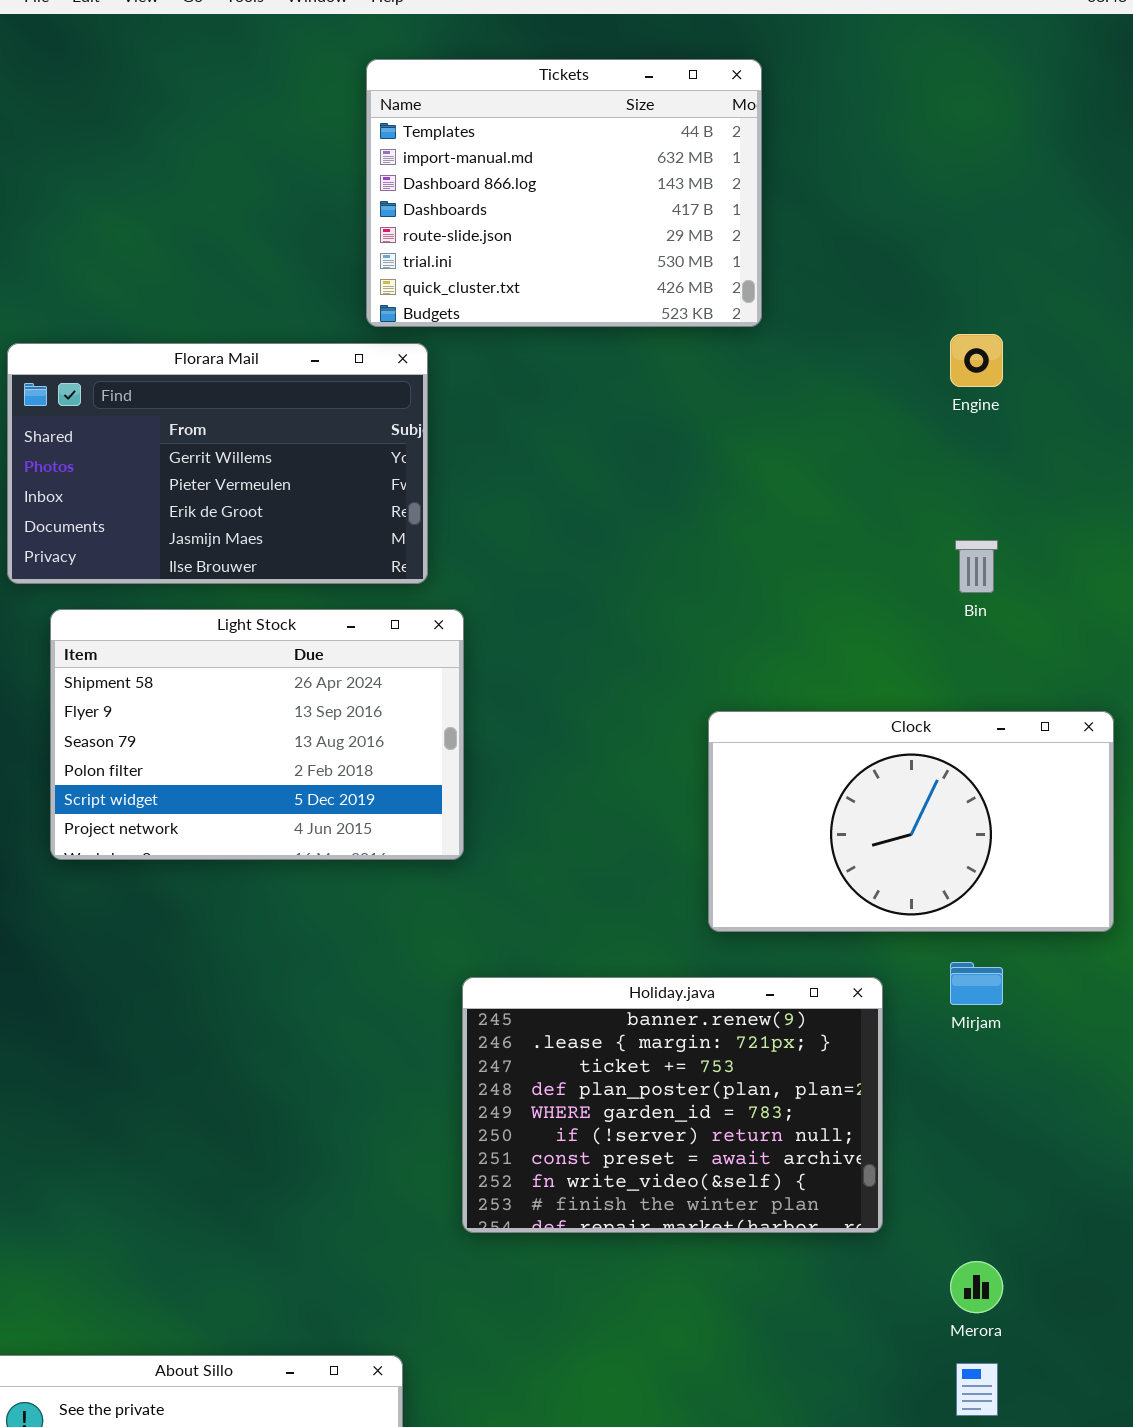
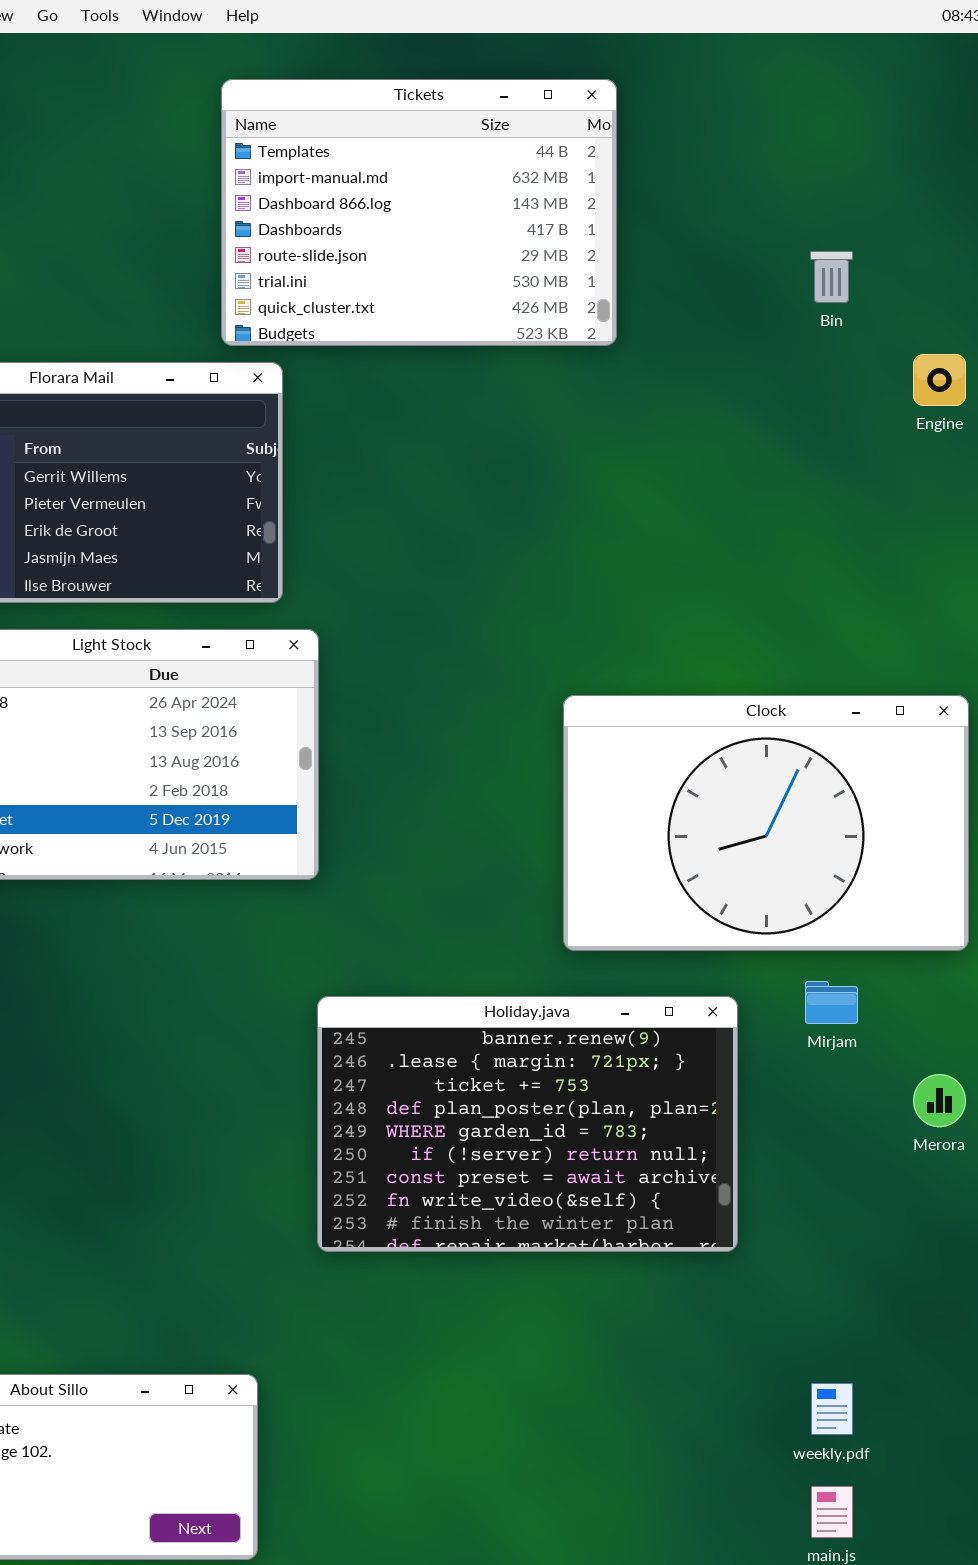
Engine: [950,334,1003,387] -> [913,354,966,406], moved
Bin: [955,540,998,593] -> [810,251,853,303], moved
Clock: [708,711,1114,932] -> [563,695,969,951], resized
Merora: [950,1261,1003,1313] -> [913,1074,966,1127], moved

